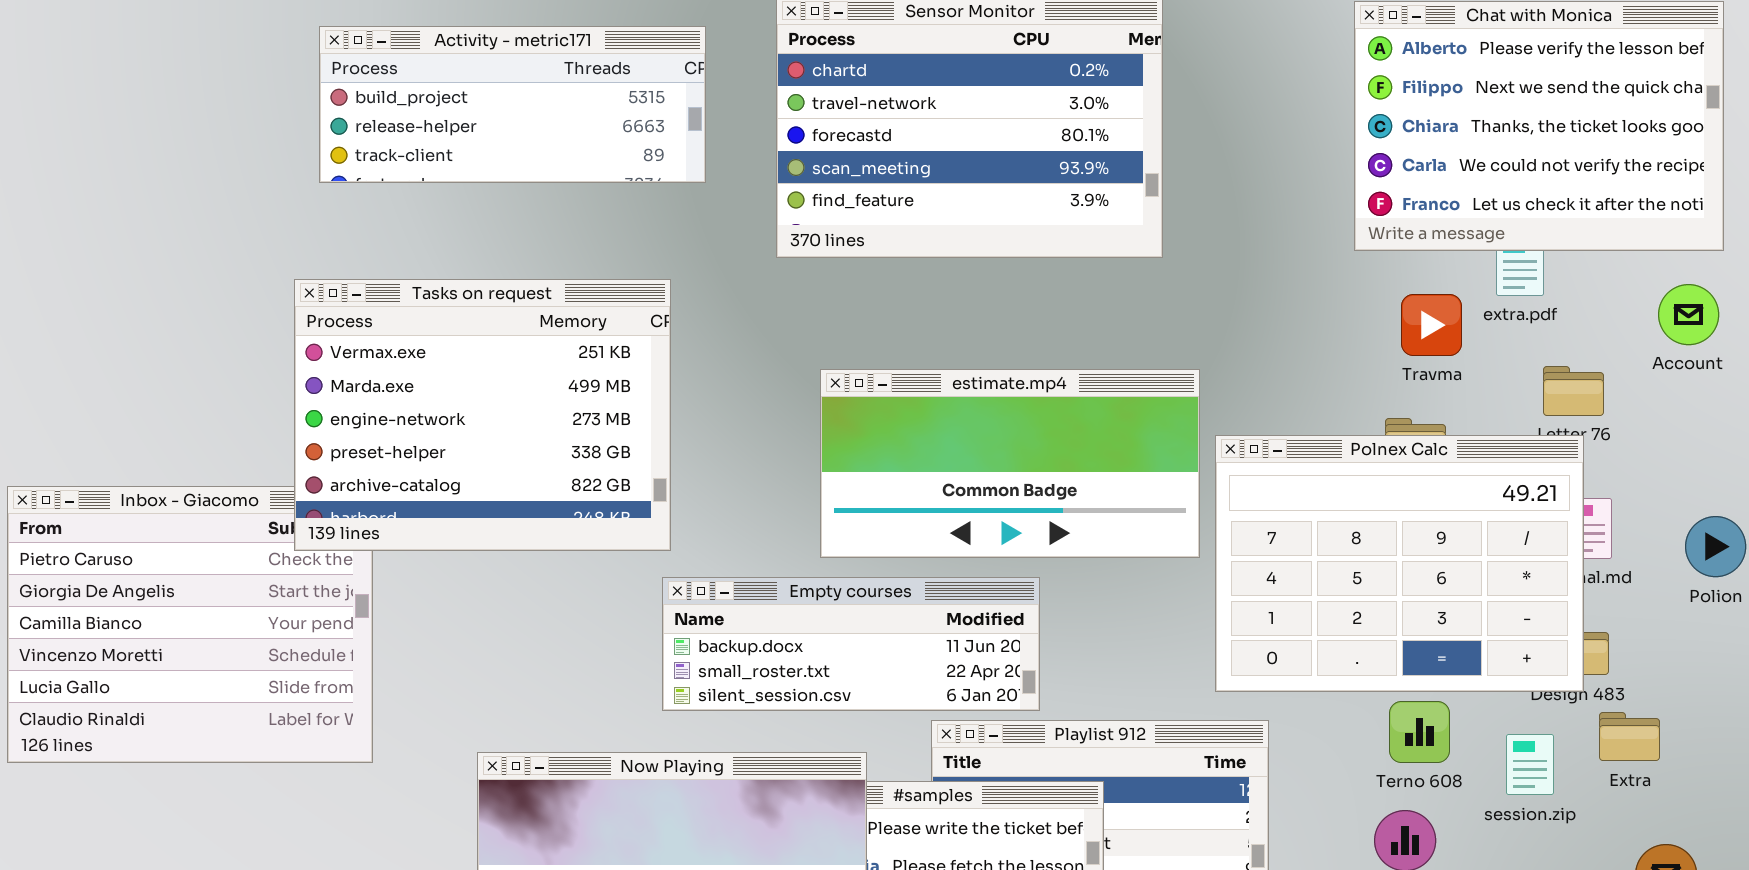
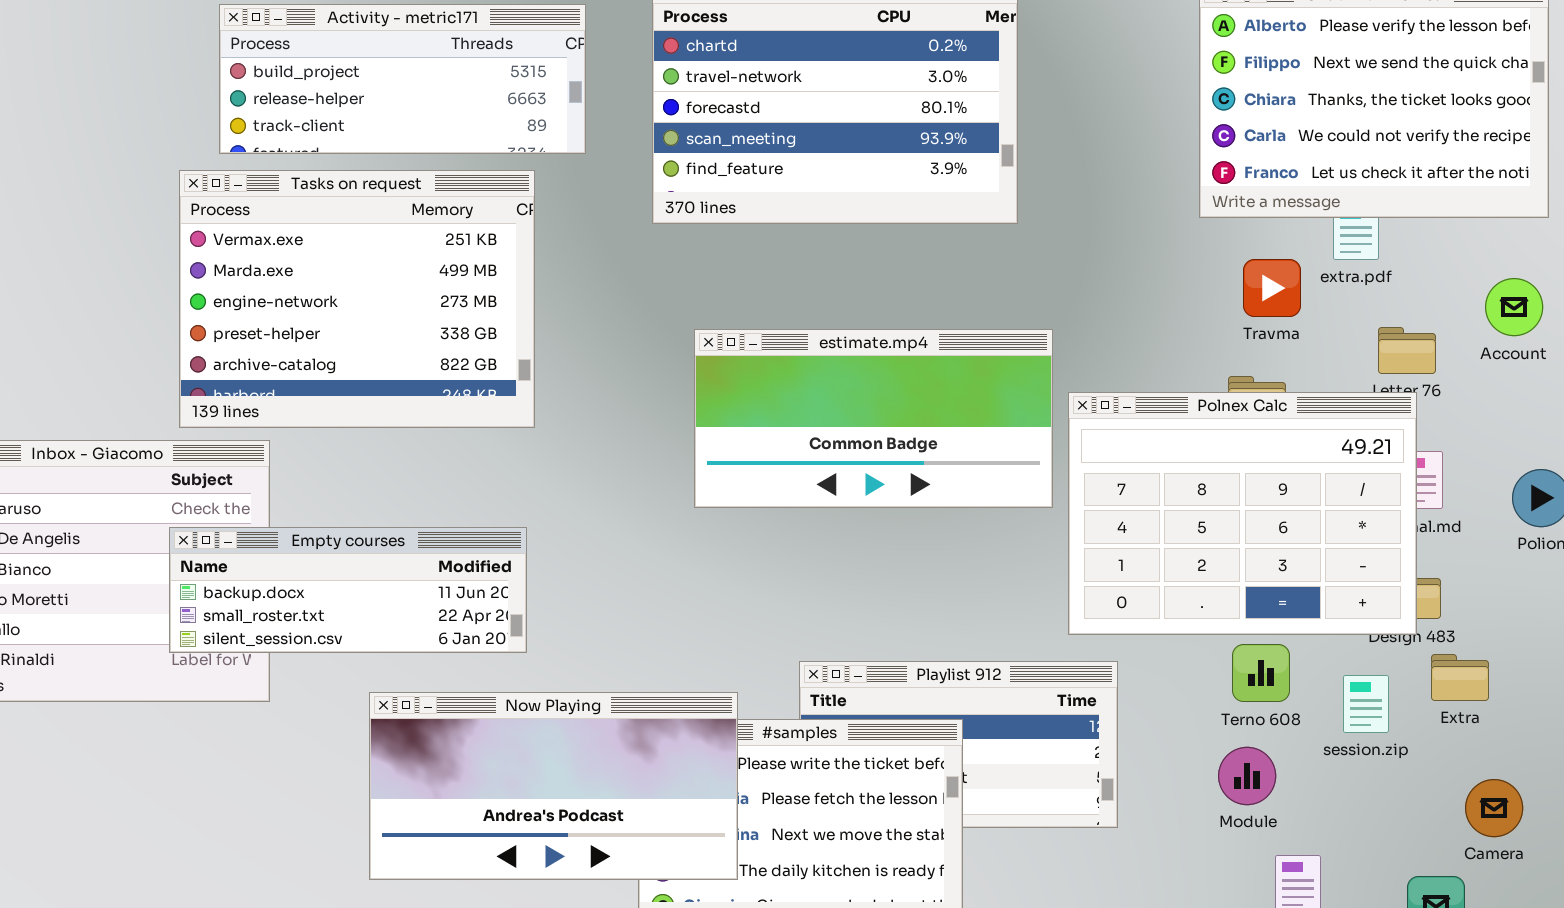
Tasks on request: [294,279,671,551] -> [179,170,535,428], moved
Account: [1658,284,1719,345] -> [1485,278,1543,336], moved
Empty courses: [662,577,1040,711] -> [169,527,527,653], moved

